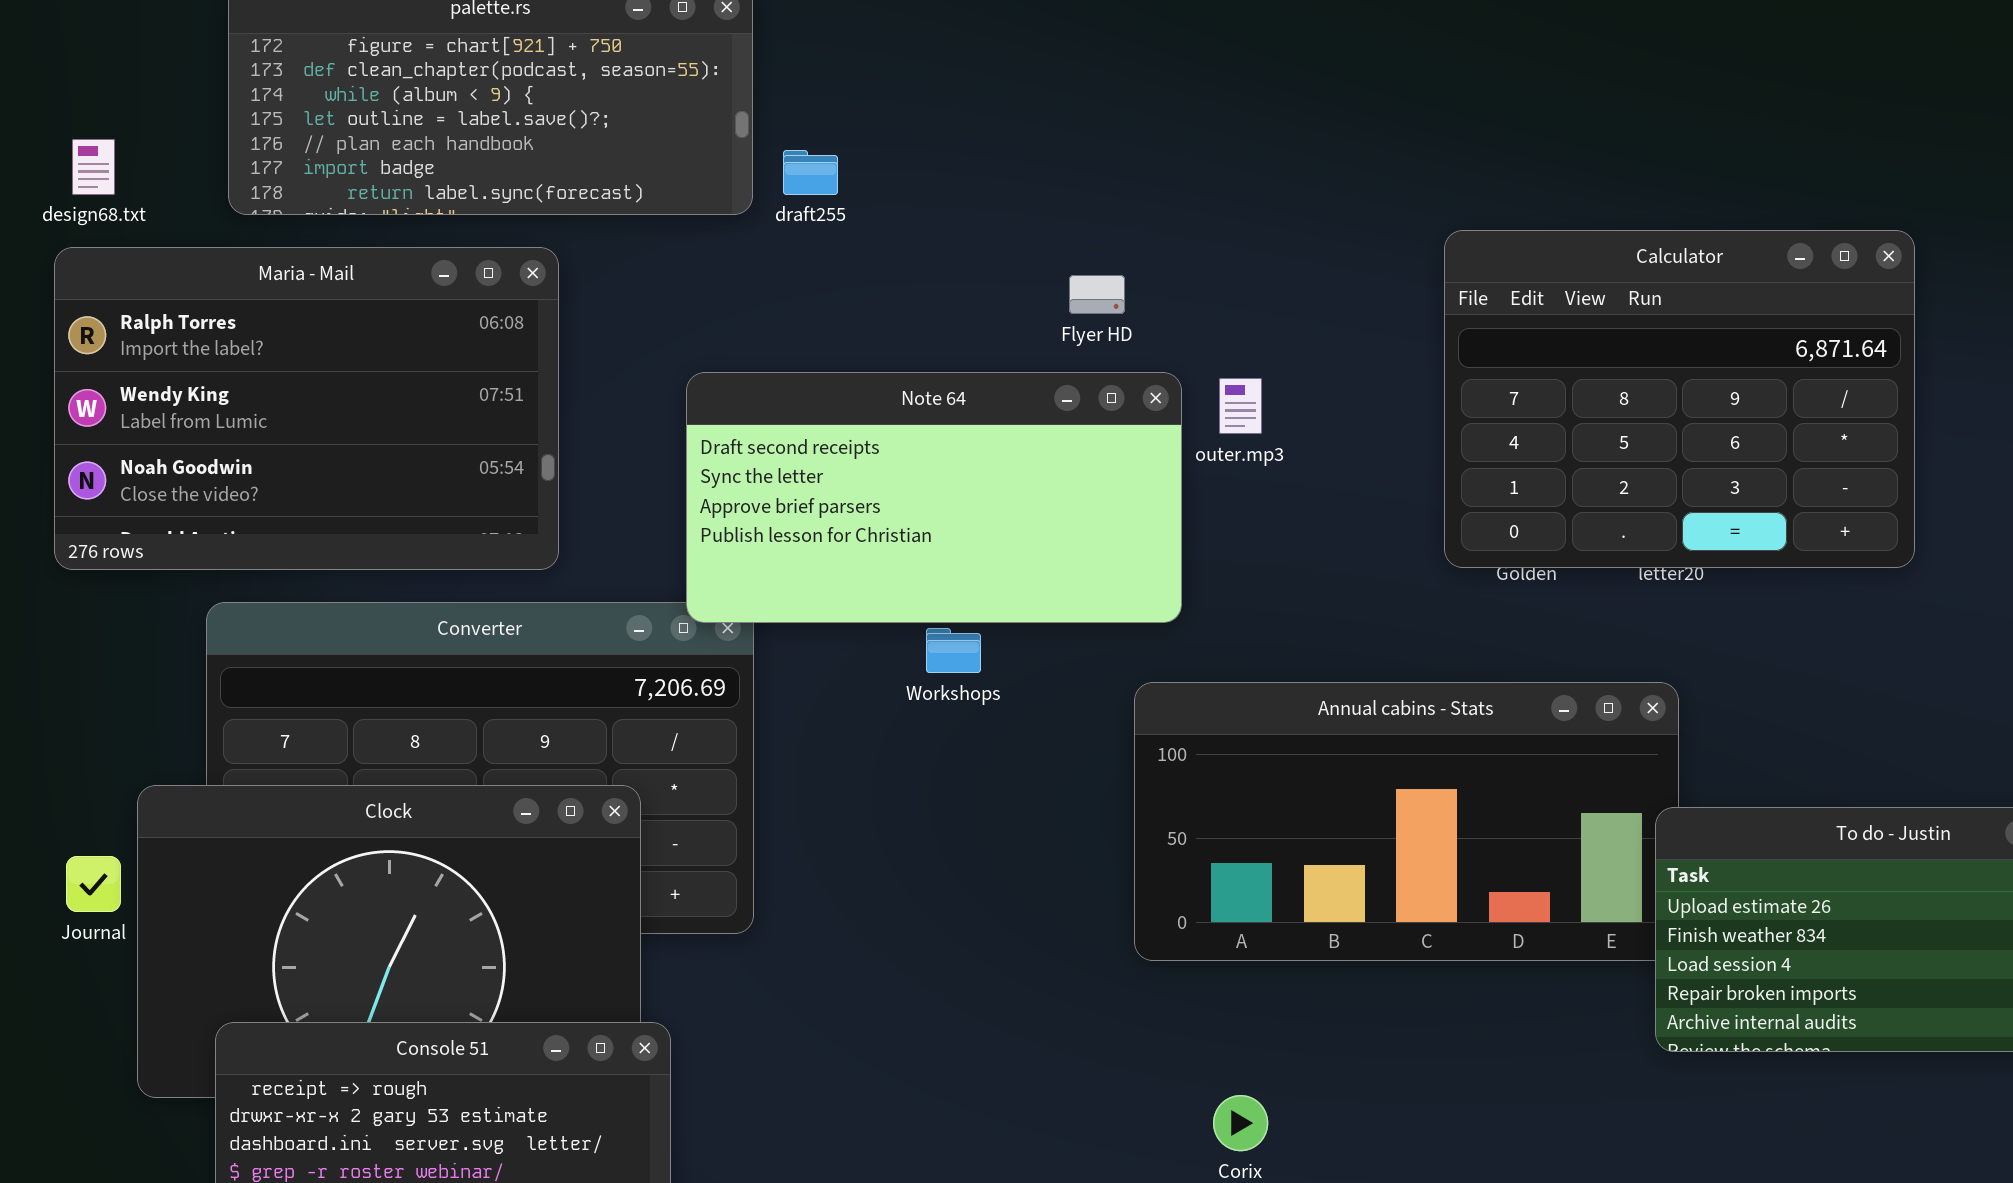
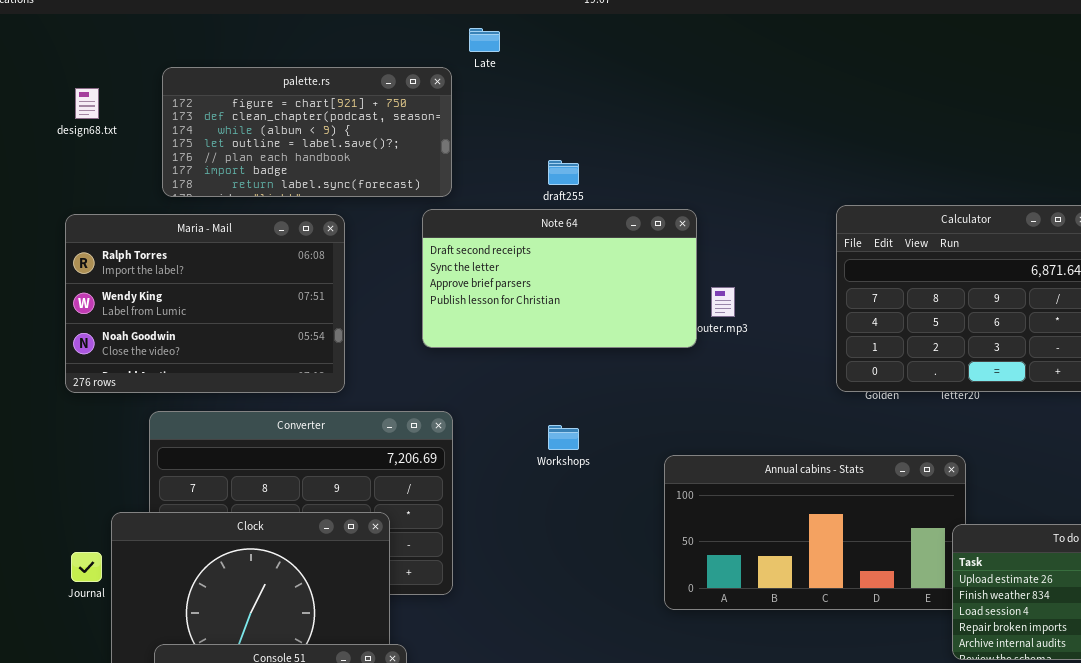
design68.txt: [72,139,115,195] -> [75,88,99,119], moved
draft255: [783,150,838,195] -> [548,160,579,185], moved
Note 64: [686,372,1182,623] -> [422,209,697,348], moved

